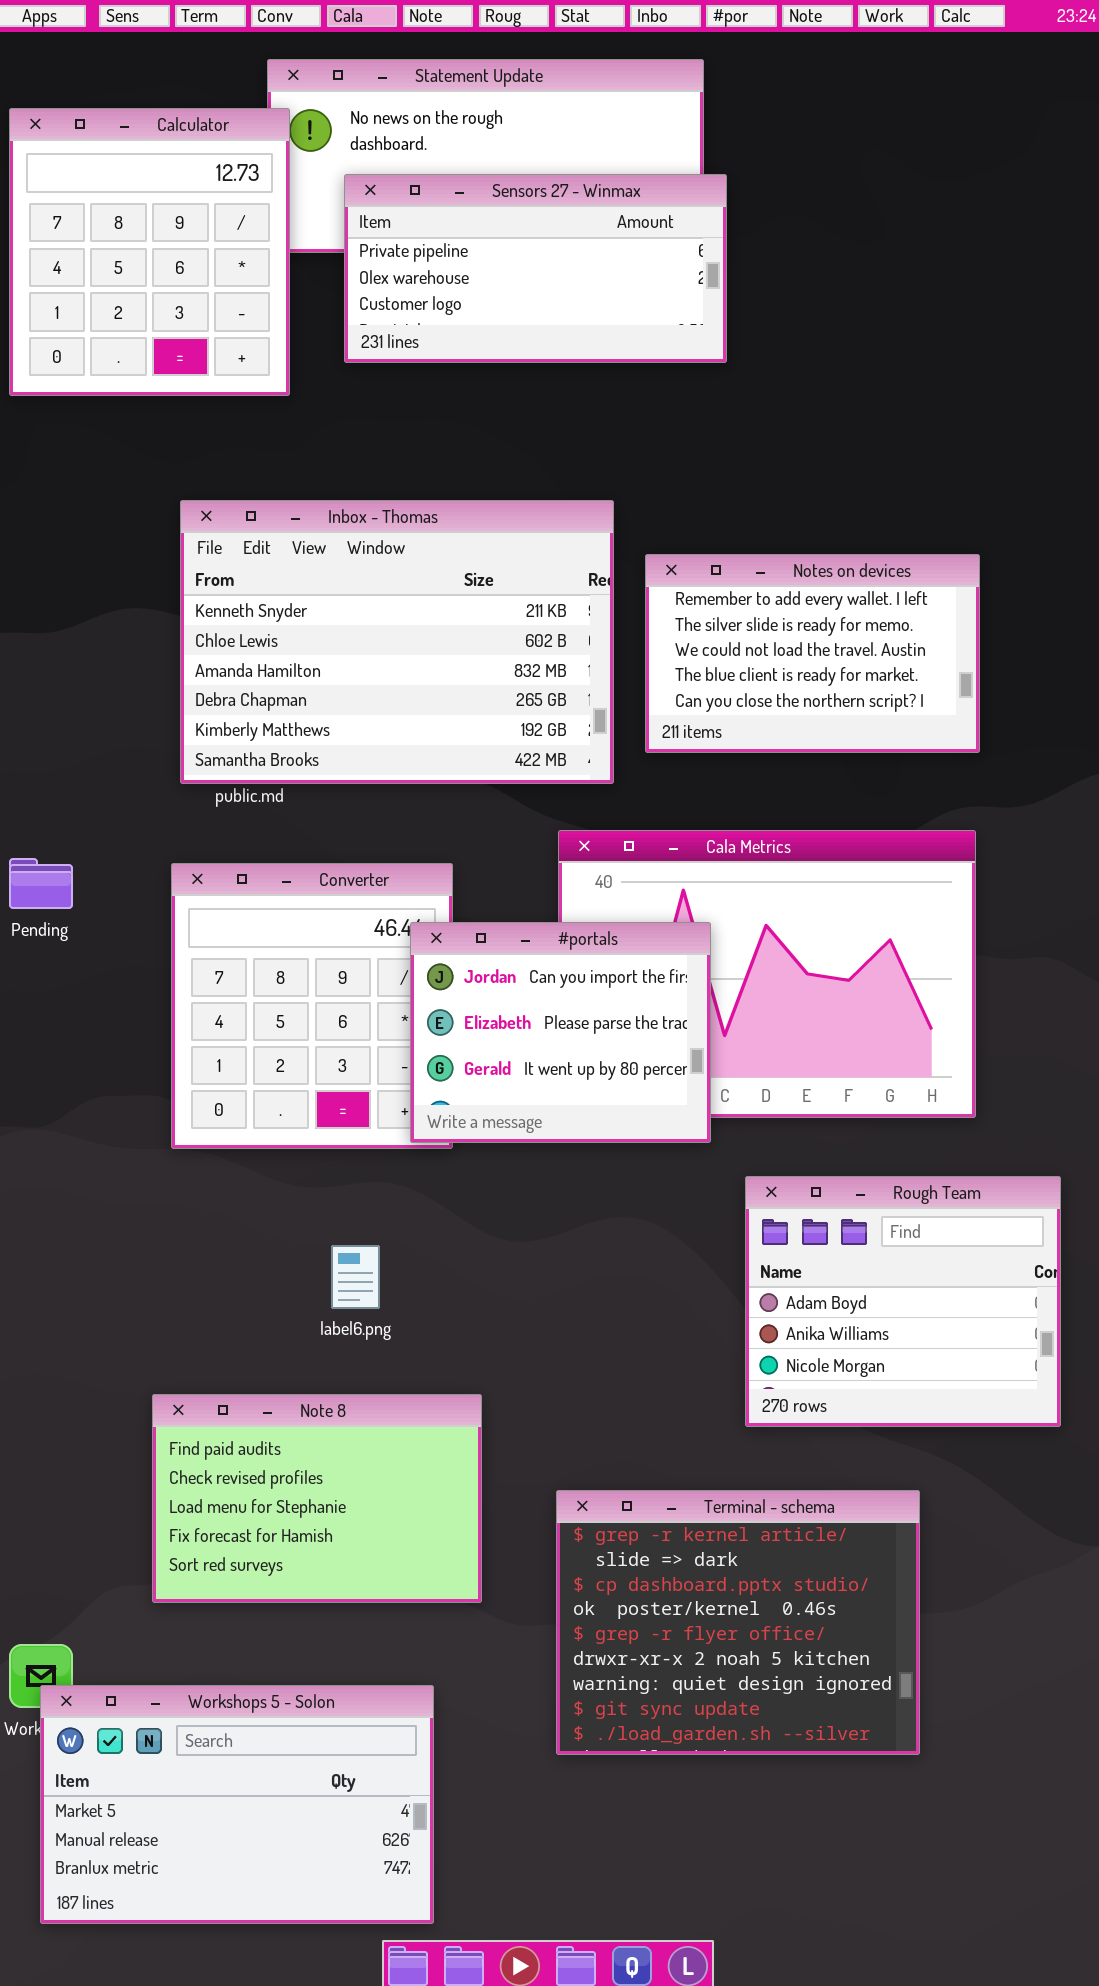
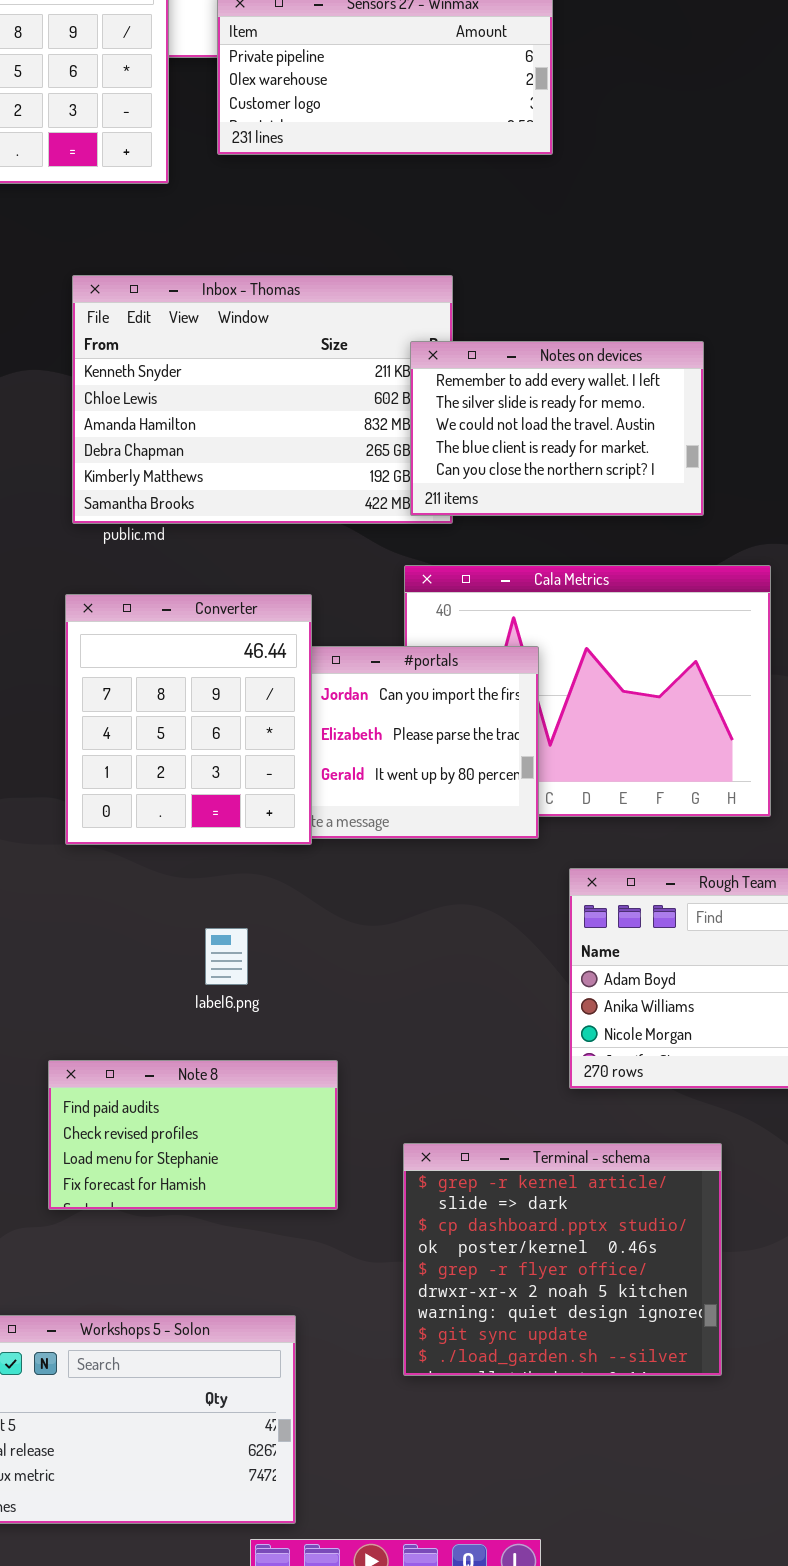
Notes on devices: [645,554,980,753] -> [410,341,704,516], moved
Converter: [171,863,453,1149] -> [65,594,312,845], raised
Note 8: [152,1394,482,1603] -> [48,1060,338,1210], resized

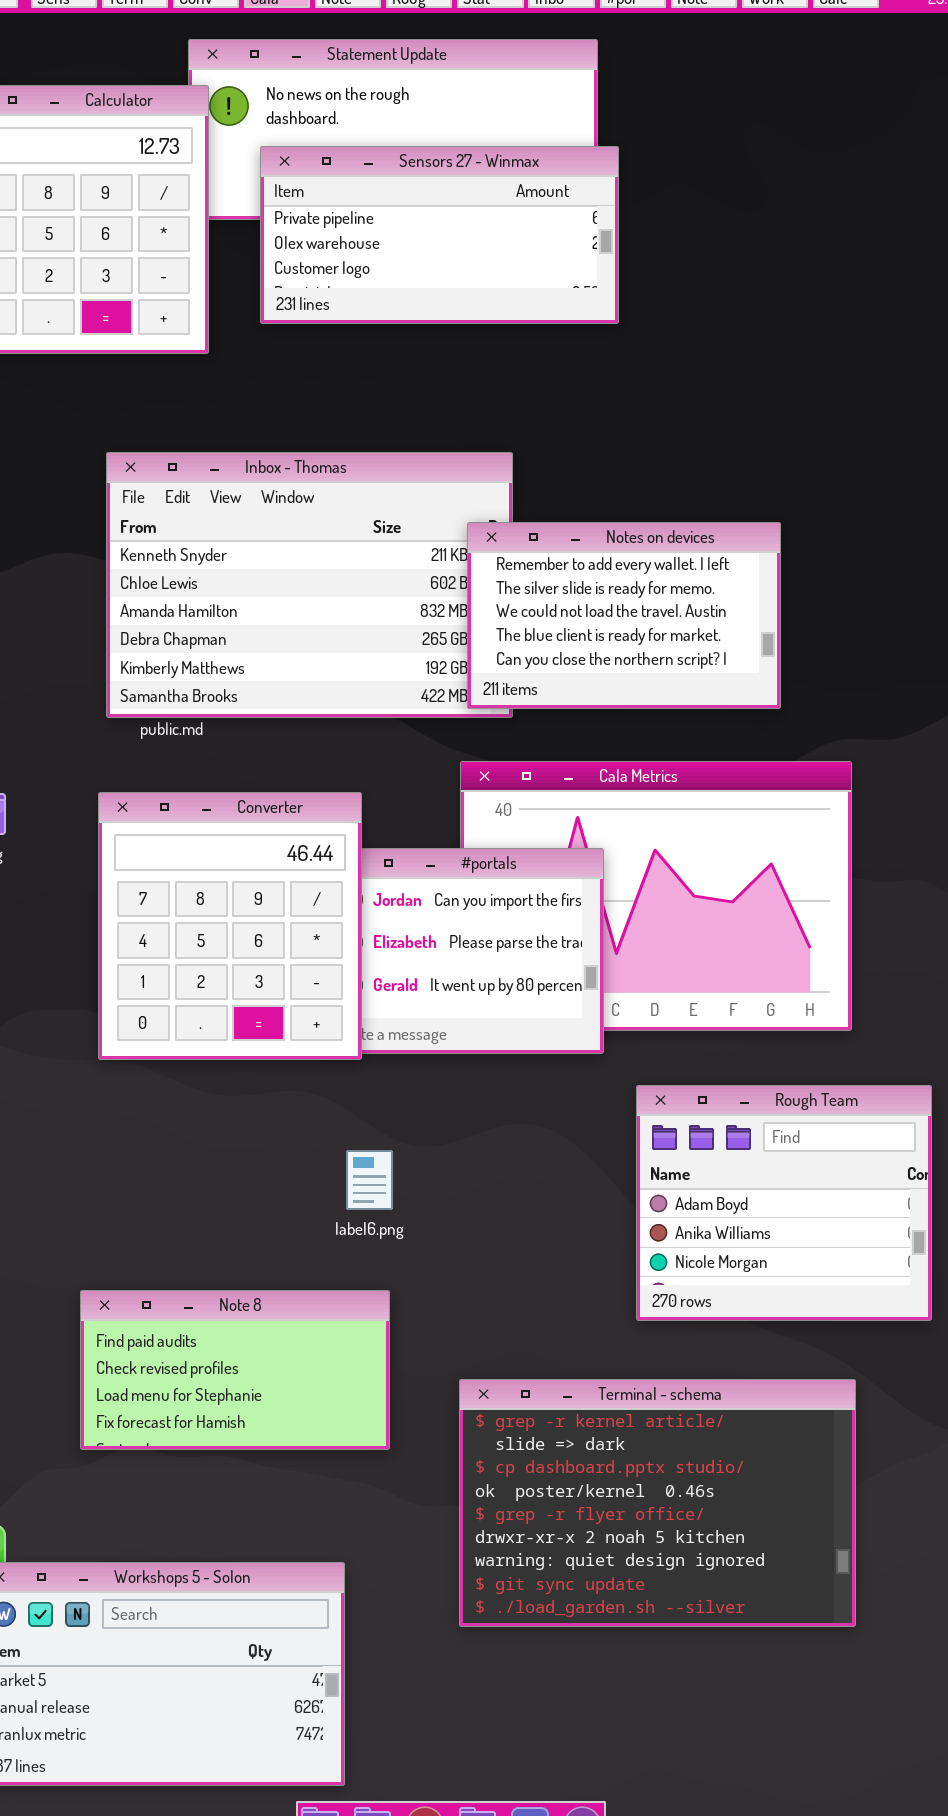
label6.png: [205,928,248,985] -> [346,1150,393,1210], moved
Terminal - schema: [403,1143,722,1376] -> [459,1379,856,1627], resized

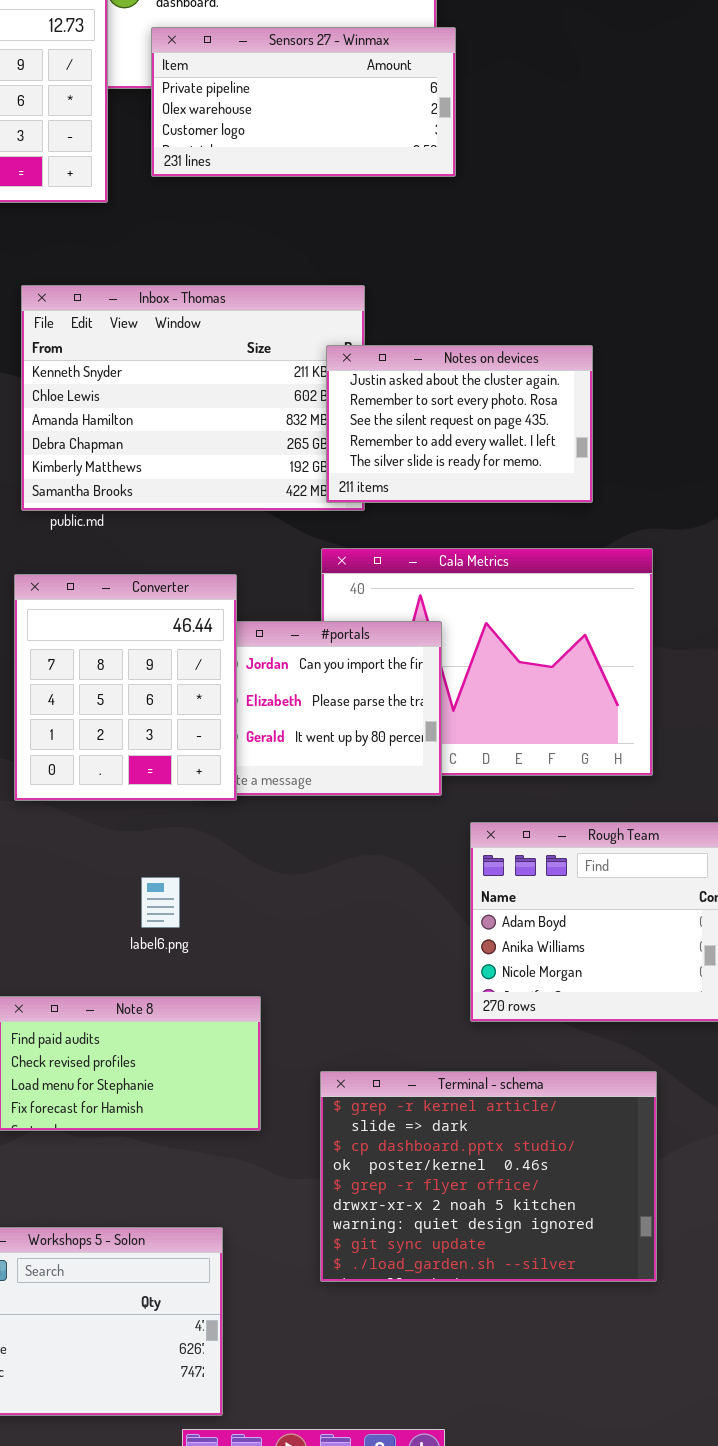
Notes on devices: [467,522,781,709] -> [326,345,593,503], scrolled up 3 rows
label6.png: [346,1150,393,1210] -> [141,877,180,928], moved

